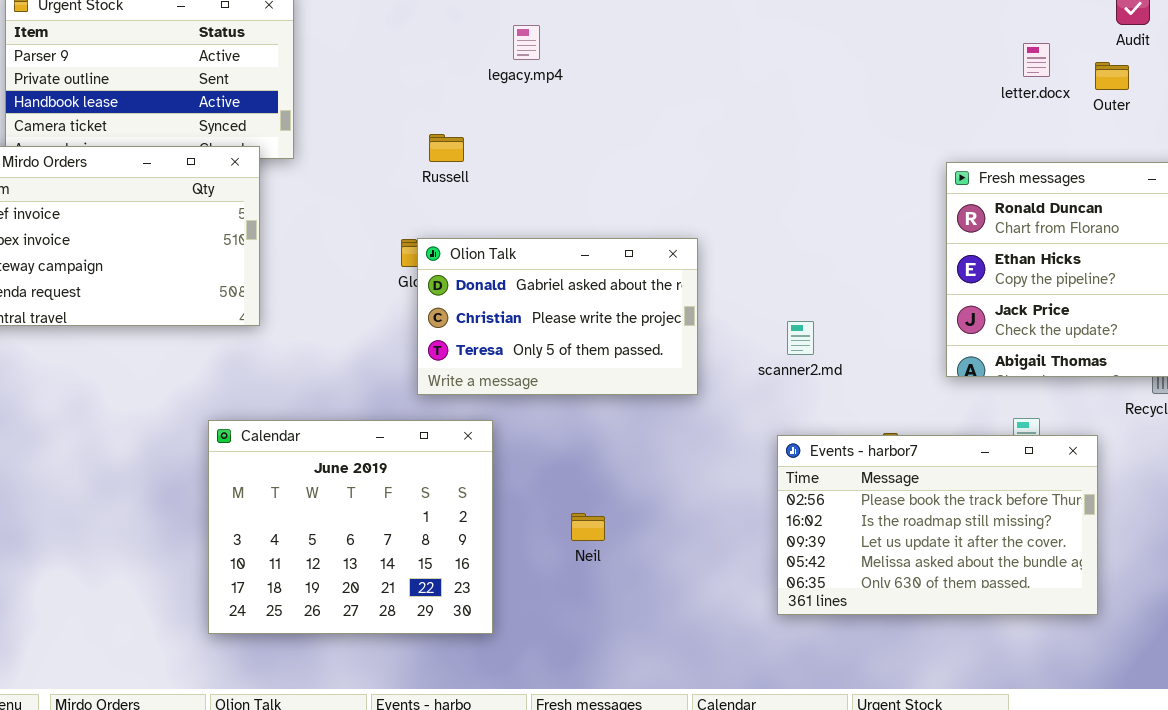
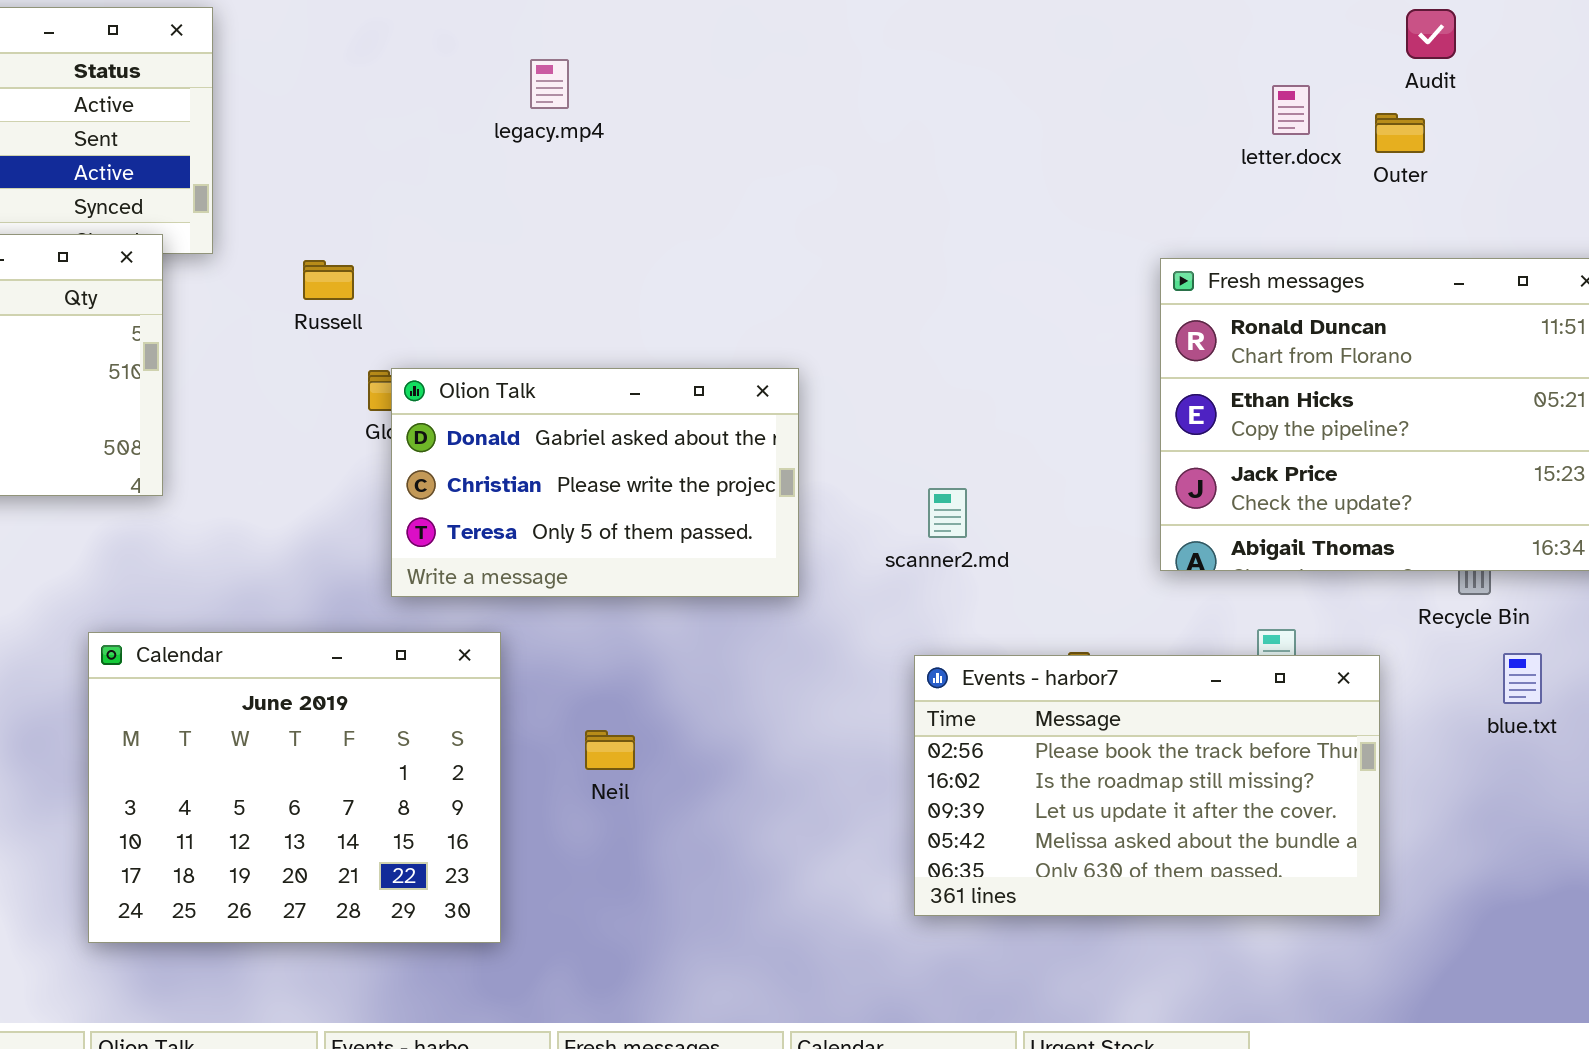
Russell: [429,134,464,162] -> [303,260,354,300], moved
Neil: [571,513,605,541] -> [585,730,635,770], moved

